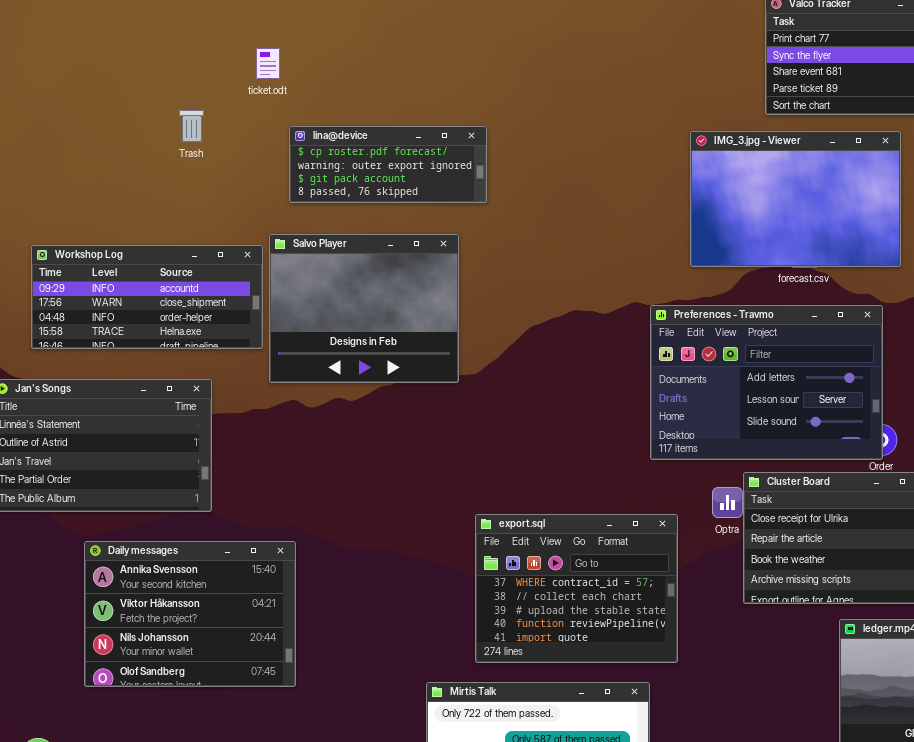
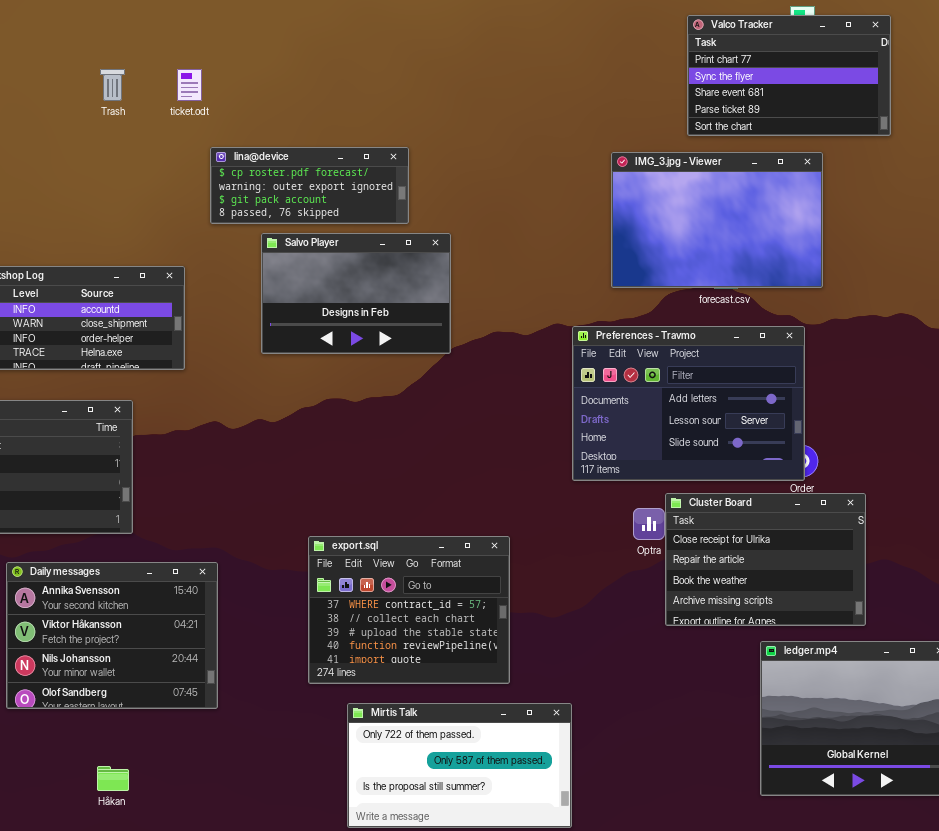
Trash: [179,110,204,142] -> [100,69,125,101], moved
Salvo Player: [269,234,459,383] -> [261,233,451,354], moved, resized
export.sql: [475,514,678,663] -> [308,536,510,684], moved

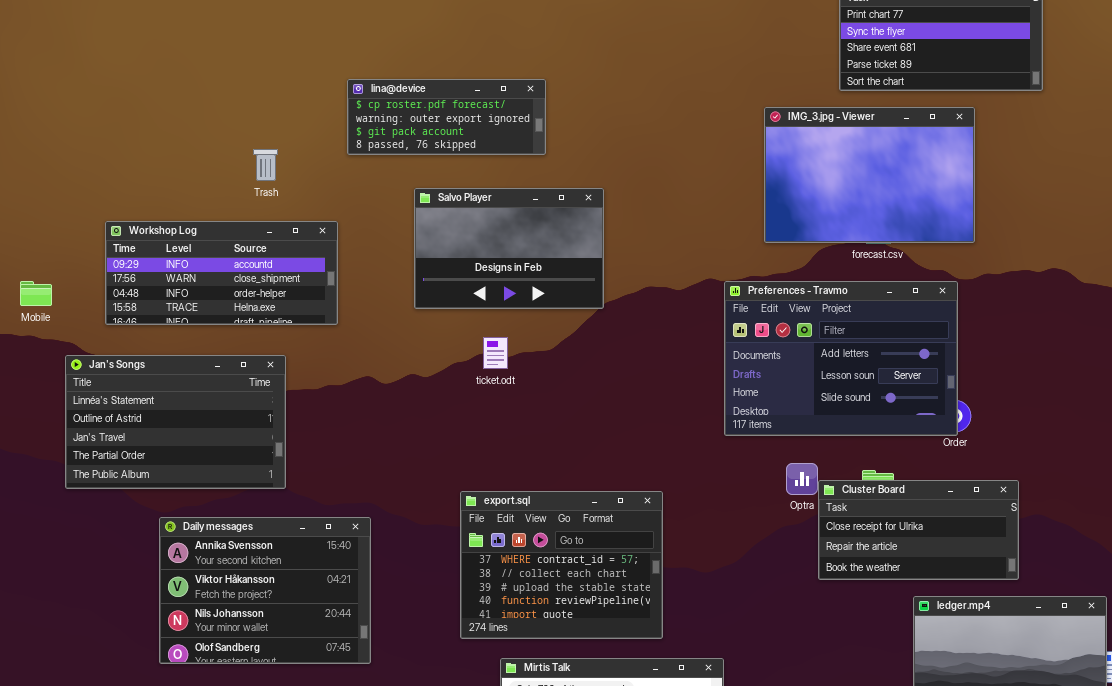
Trash: [100,69,125,101] -> [253,149,278,181], moved
ticket.odt: [177,69,202,101] -> [483,337,508,369], moved
lina@device: [210,147,409,224] -> [347,79,546,155], moved
Cluster Board: [665,493,866,626] -> [818,480,1019,580], resized

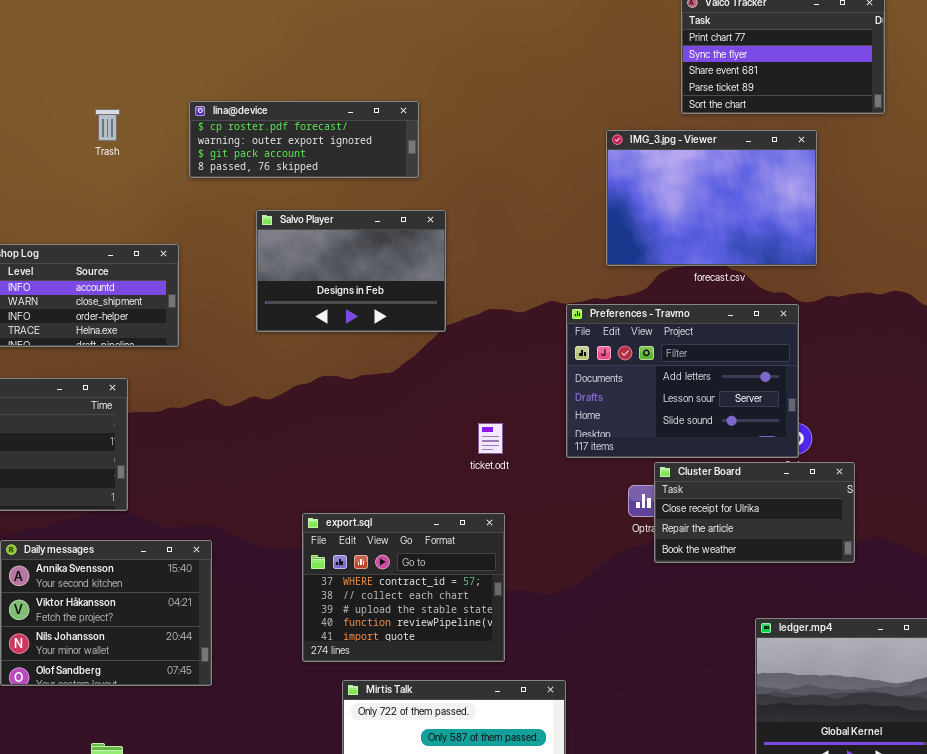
lina@device: [347,79,546,155] -> [189,101,419,178], resized
Trash: [253,149,278,181] -> [95,109,120,141], moved
ticket.odt: [483,337,508,369] -> [478,423,503,454], moved
Cluster Board: [818,480,1019,580] -> [654,462,855,563], moved

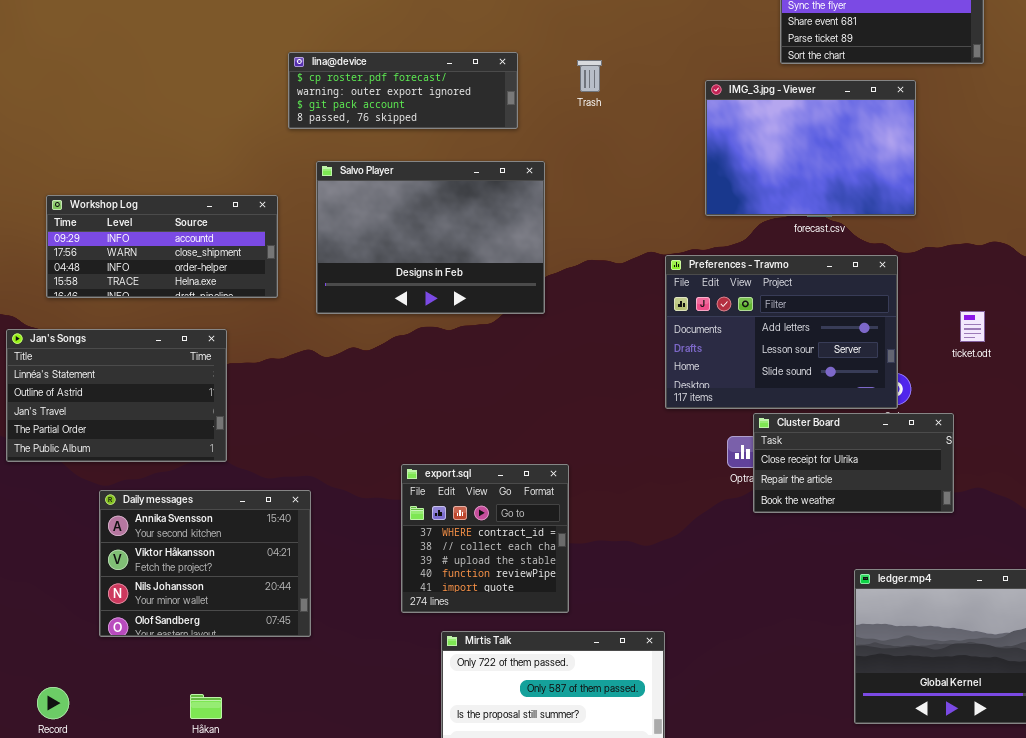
Trash: [95,109,120,141] -> [577,60,602,92], moved
Salvo Player: [256,210,446,332] -> [316,161,545,314], resized
ticket.odt: [478,423,503,454] -> [960,311,985,342], moved
export.sql: [302,513,505,662] -> [401,464,569,613], resized

